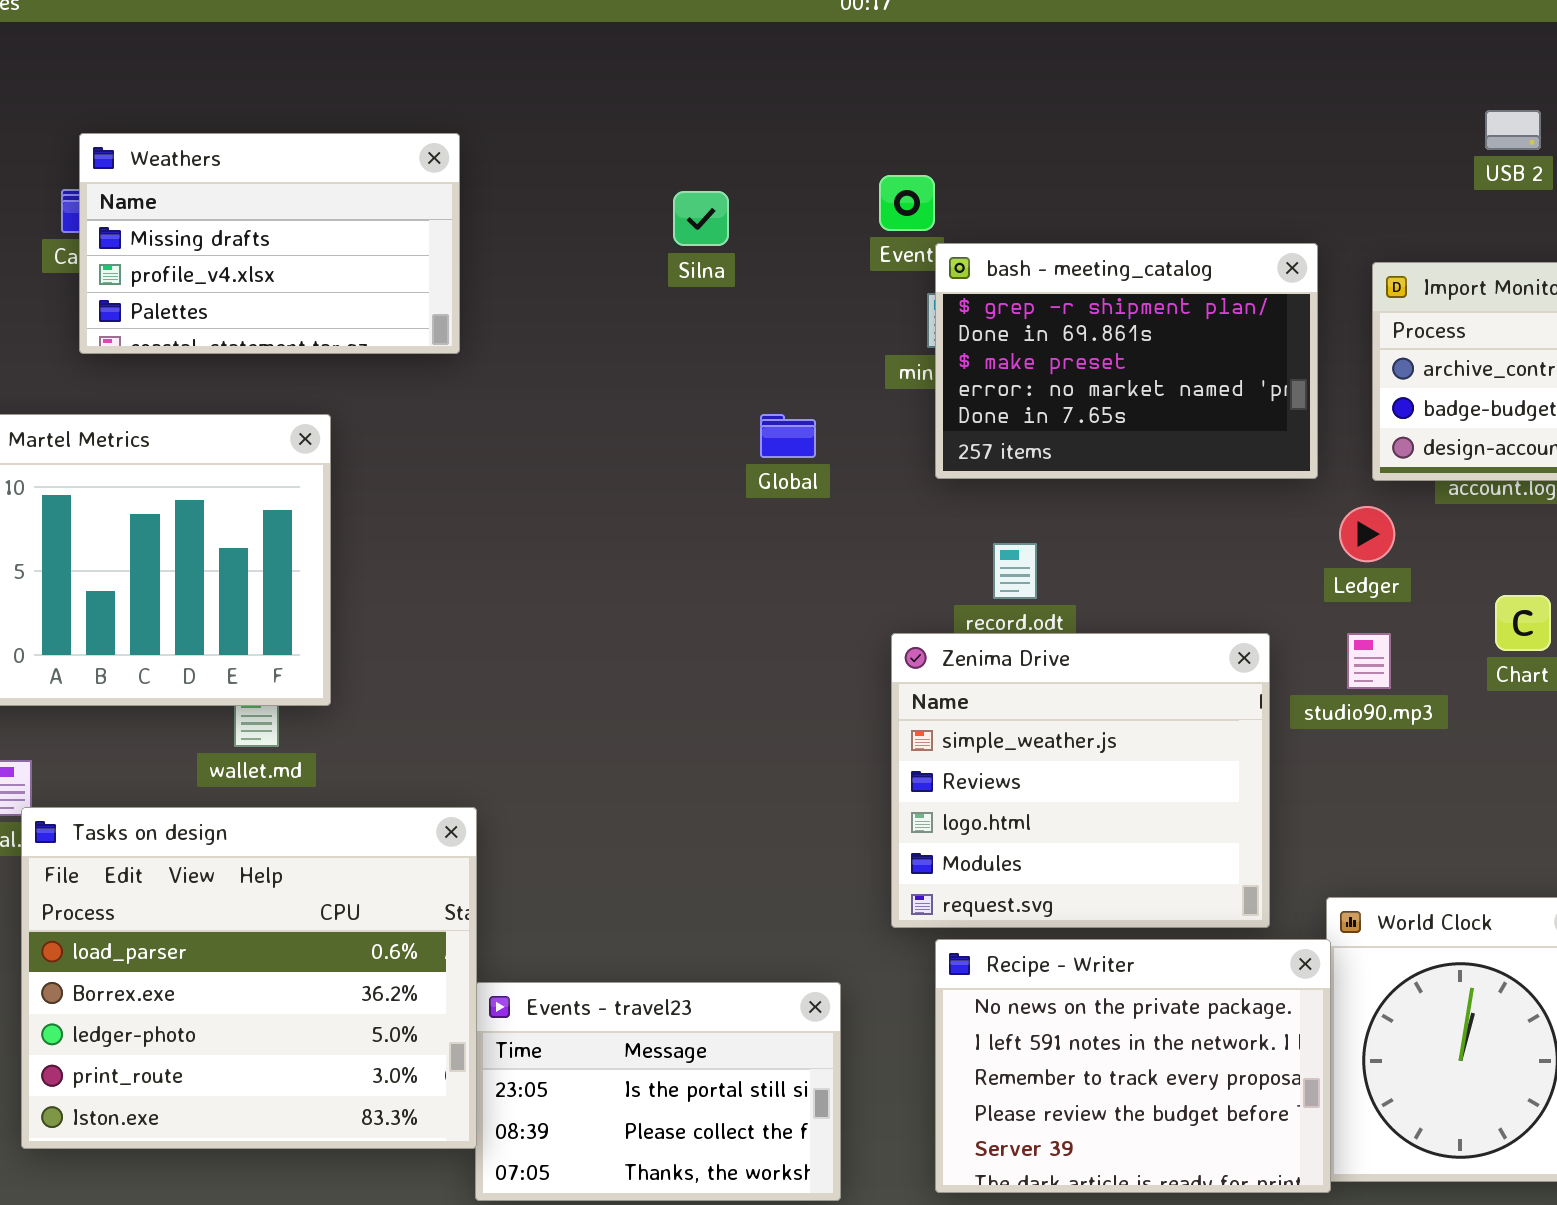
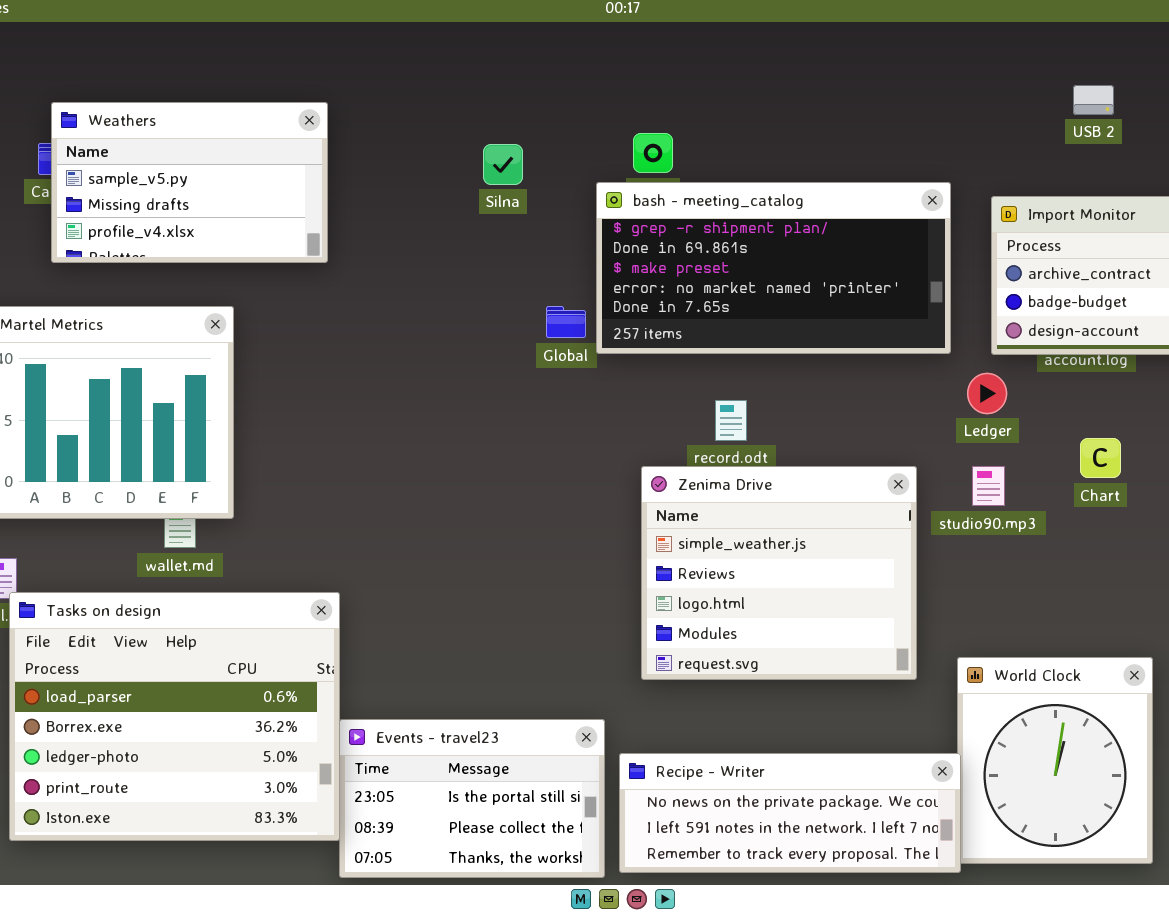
Weathers: [79,133,460,354] -> [51,102,328,263], scrolled up 1 row
bash - meeting_catalog: [935,243,1318,479] -> [596,182,951,354], resized
Recipe - Writer: [935,939,1331,1193] -> [619,753,961,873], resized

